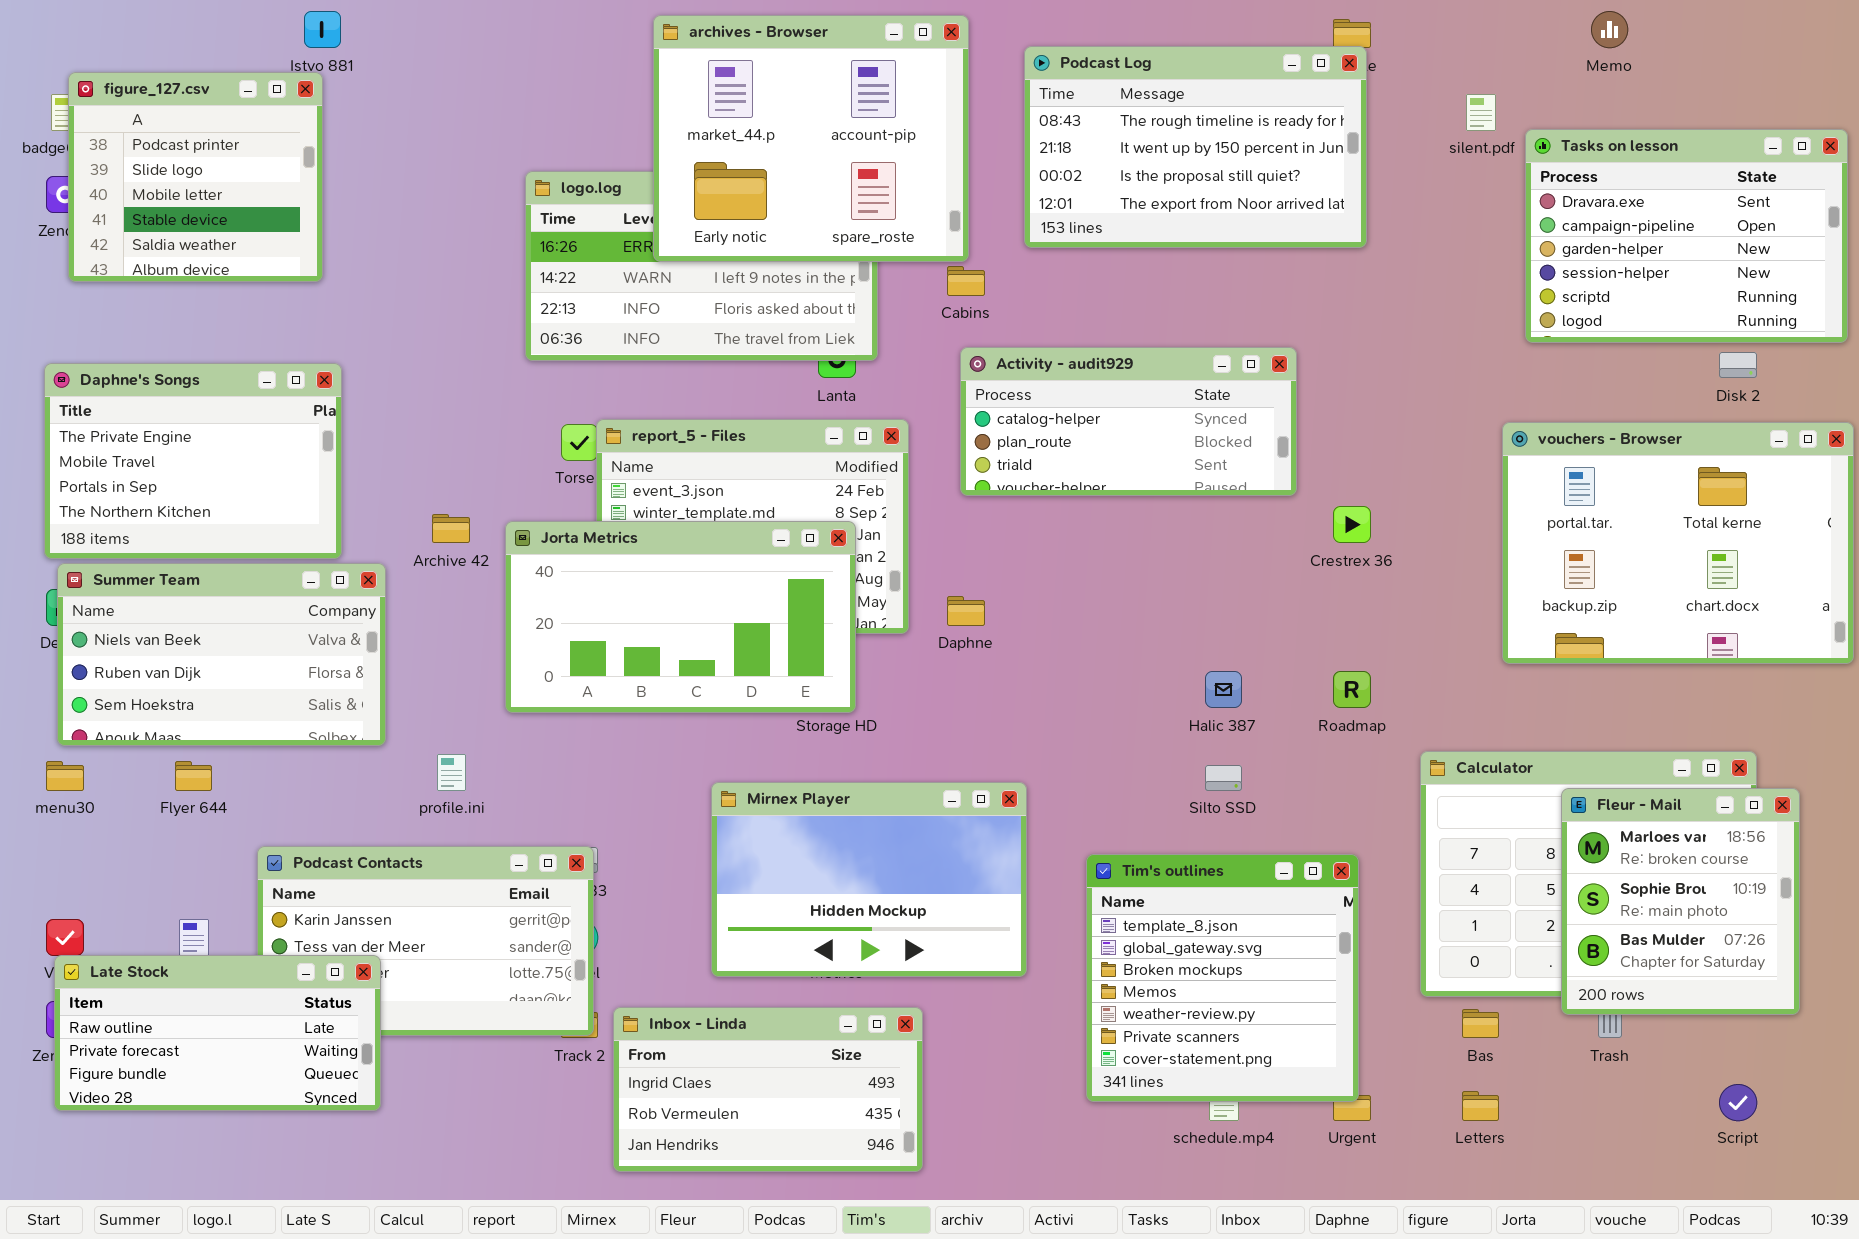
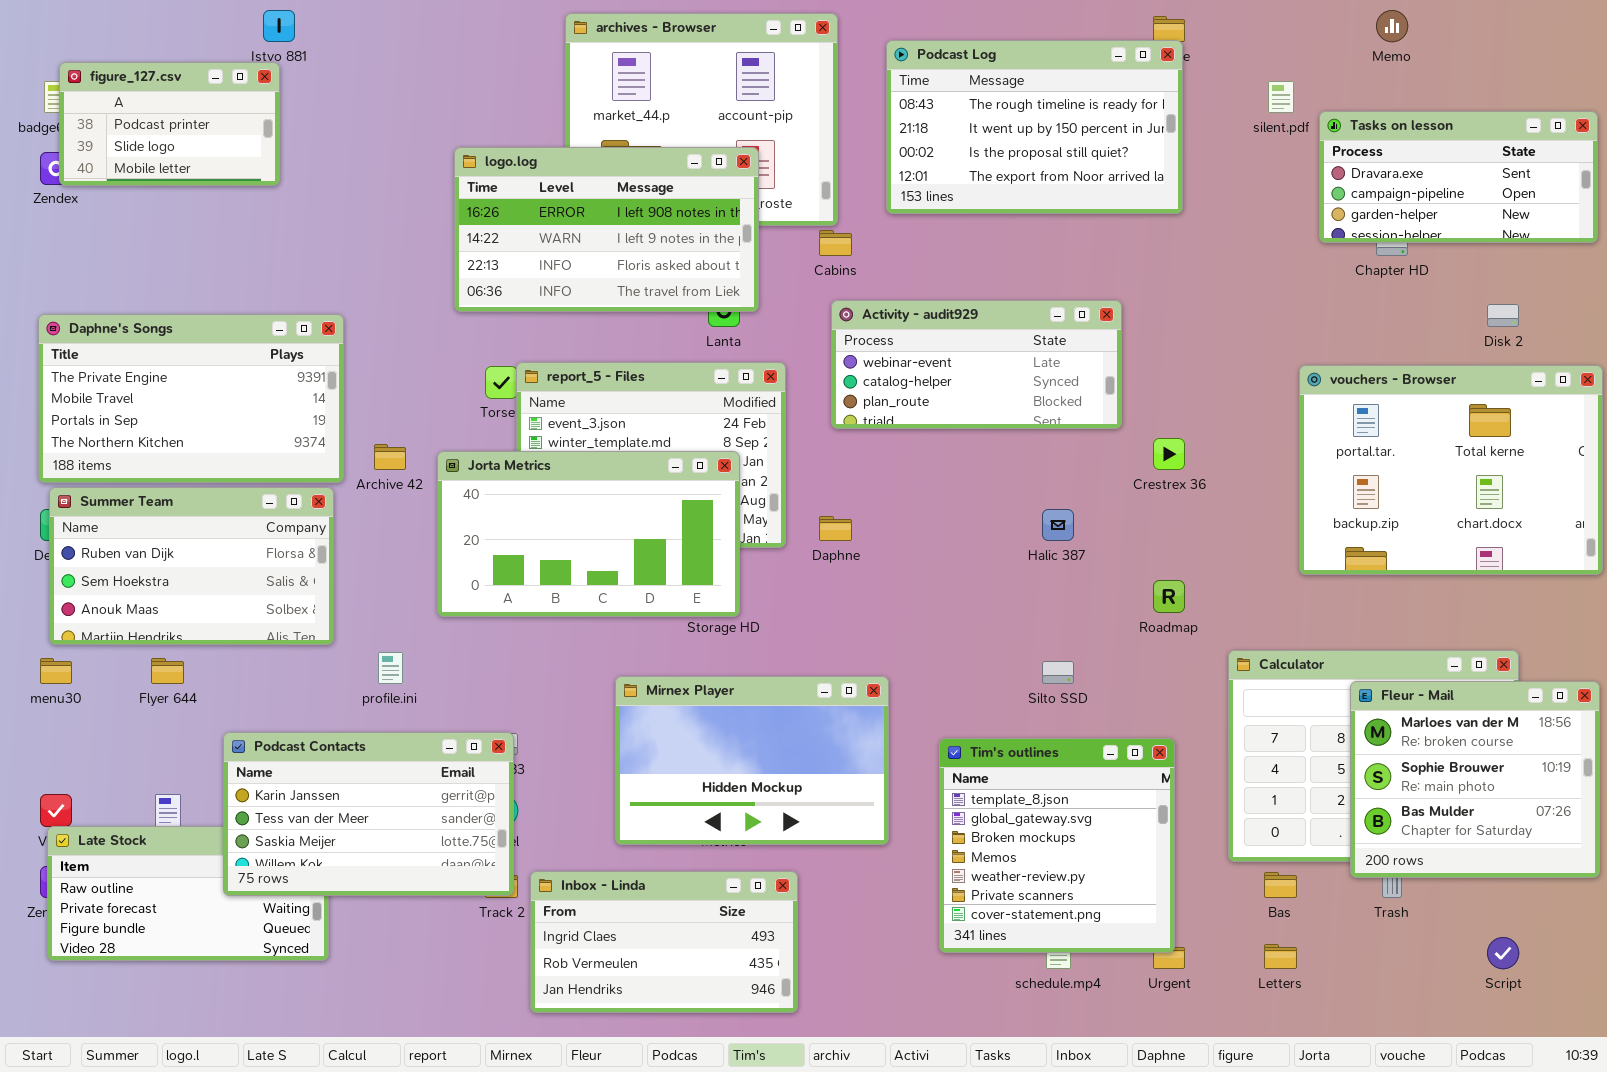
figure_127.csv: [68,72,323,282] -> [59,62,280,186], resized
Tasks on lesson: [1525,129,1848,343] -> [1319,111,1598,243], resized
logo.log: [525,171,878,361] -> [454,147,759,312], raised
Activity - audit929: [960,347,1297,496] -> [831,300,1122,429], scrolled up 1 row
Daphne's Songs: [44,363,342,559] -> [38,314,344,483], resized
Summer Team: [57,563,386,746] -> [49,487,334,645], scrolled down 1 row
Halic 387: [1205,671,1242,708] -> [1042,509,1074,541], moved
Fleur - Mail: [1561,788,1800,1015] -> [1350,681,1600,878], resized
Podcast Contacts: [257,846,594,1036] -> [223,732,514,896], raised

